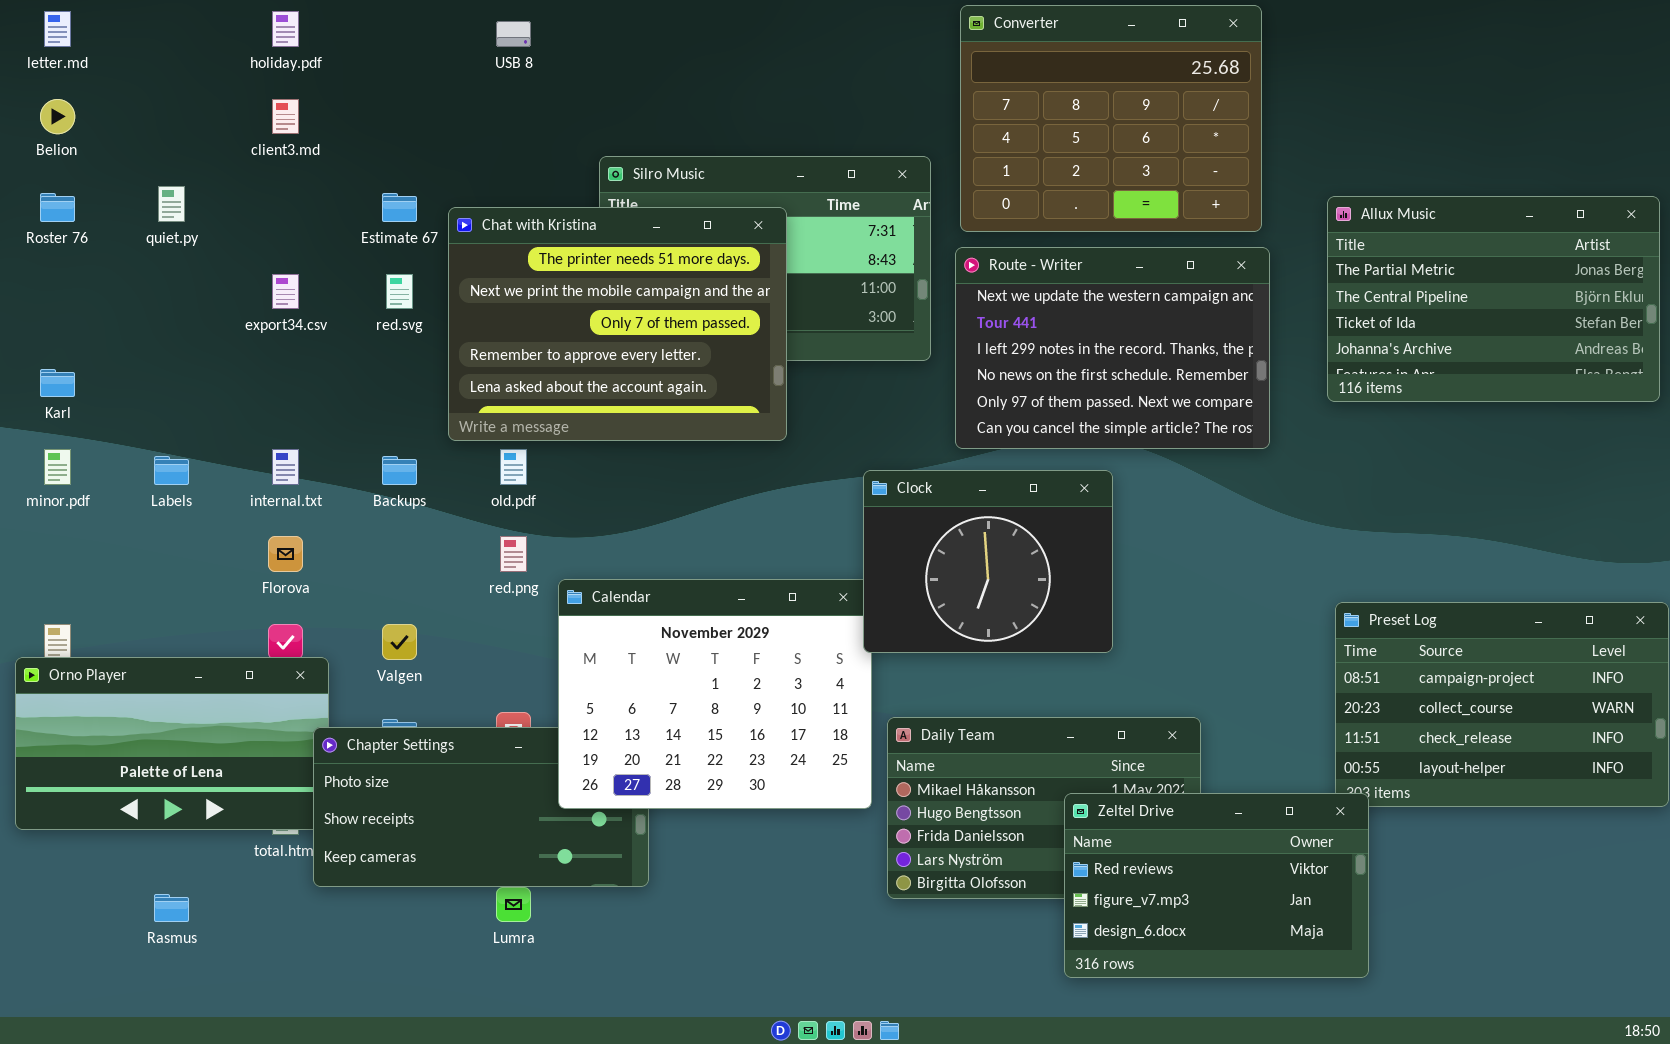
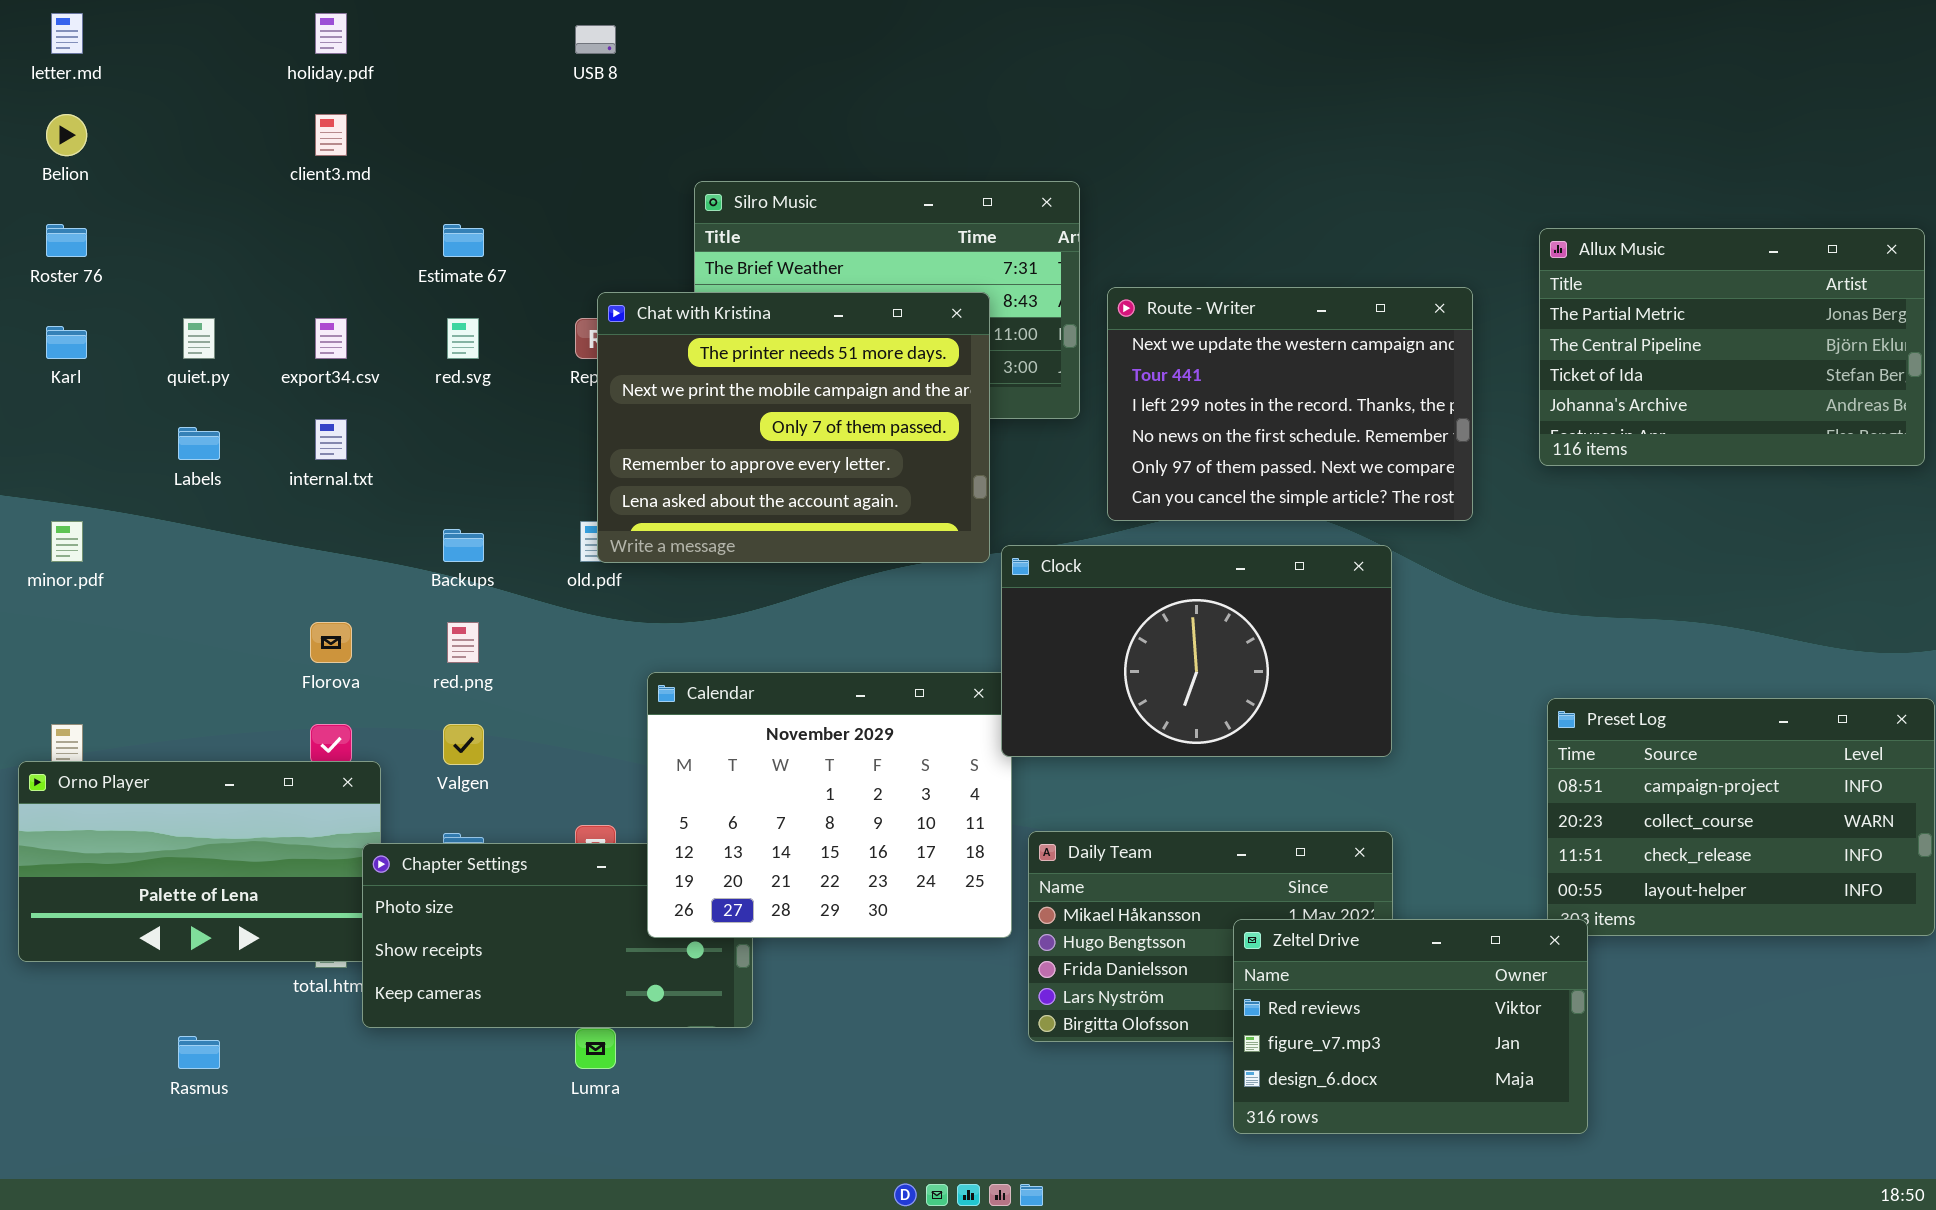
Converter: [960,5,1262,232] -> none, closed
quiet.py: [158,186,185,222] -> [183,318,215,359], moved
Chat with Kristina: [448,207,787,441] -> [597,292,990,563], moved
Karl: [40,369,75,397] -> [46,326,87,359], moved
internal.txt: [272,449,299,485] -> [315,419,347,460], moved
Labels: [154,456,189,485] -> [178,427,220,460], moved
Clock: [863,470,1113,653] -> [1001,545,1392,757], resized
red.png: [500,536,527,572] -> [447,622,479,663], moved

